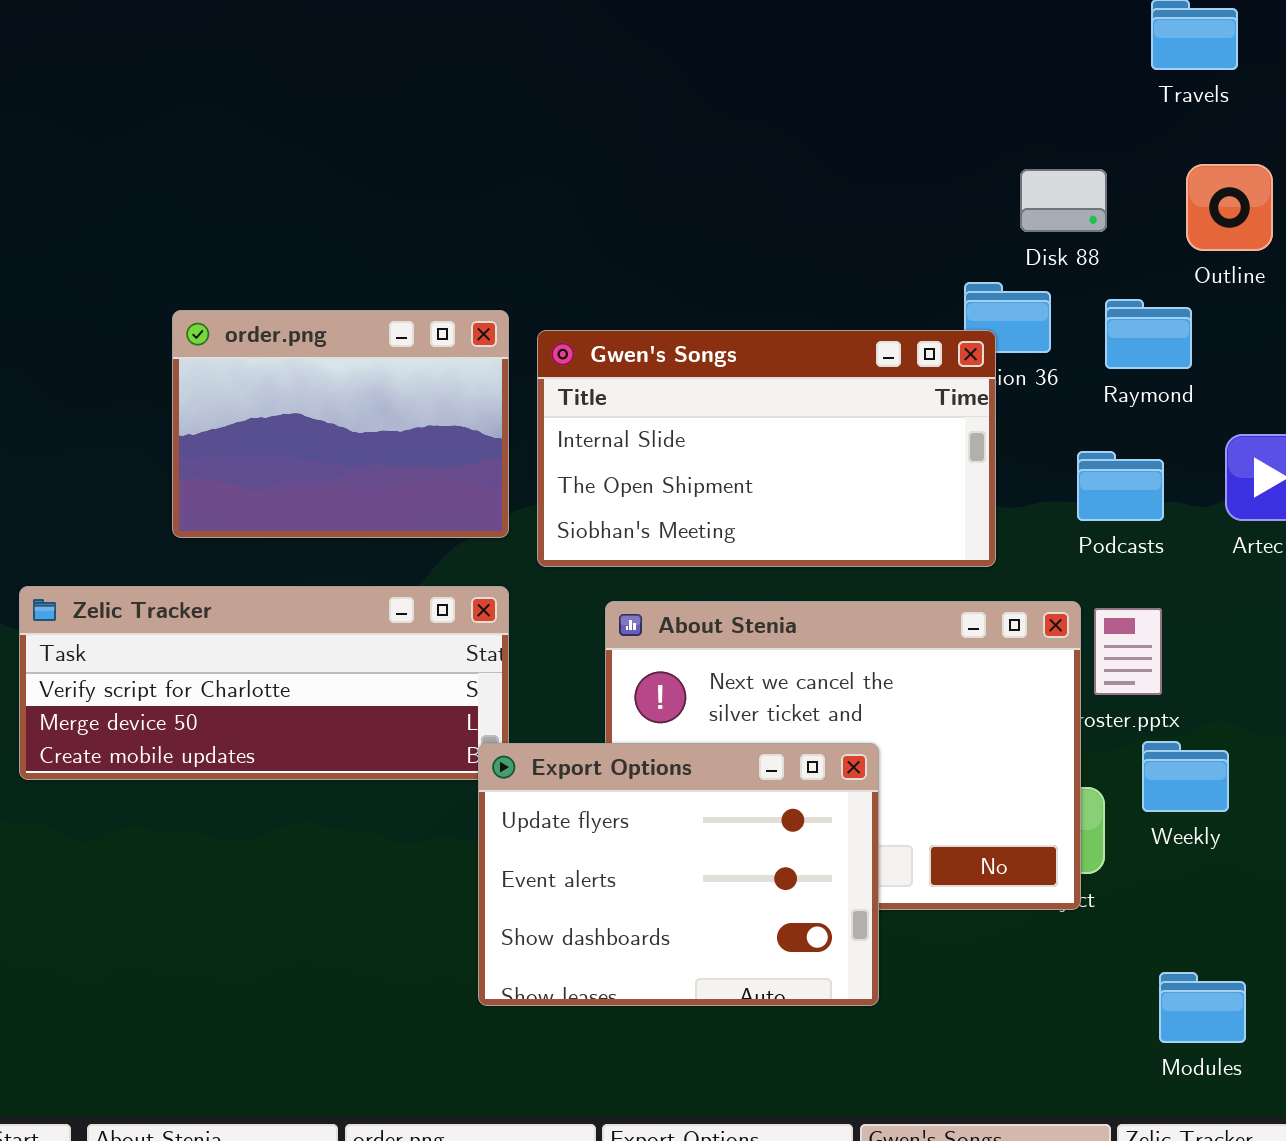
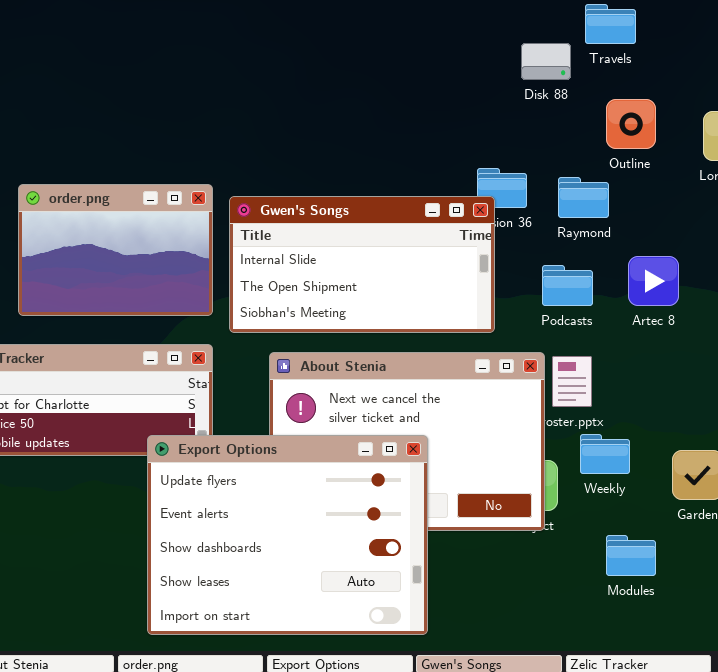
Disk 88: [1020,169,1107,232] -> [521,43,571,80], moved
Export Options: [478,743,879,1006] -> [147,435,428,635], resized
Modules: [1159,972,1246,1043] -> [606,535,656,576], moved

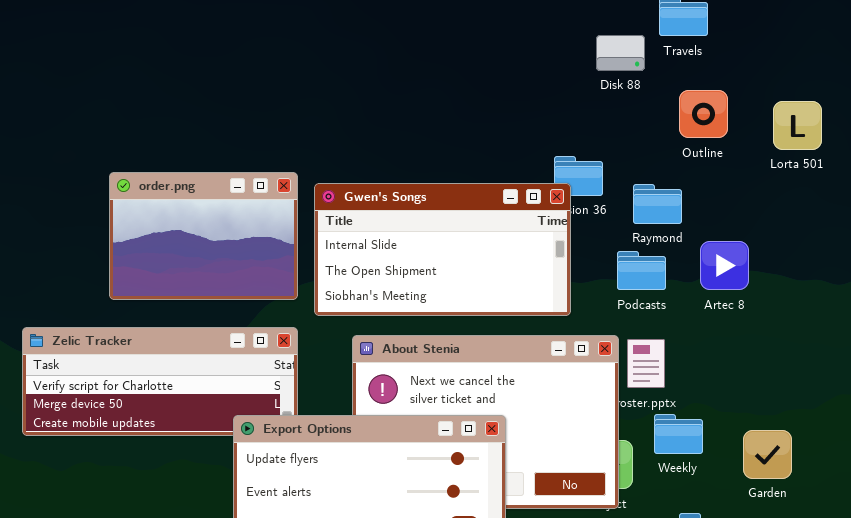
Raymond: [558,177,609,218] -> [633,184,682,224], moved

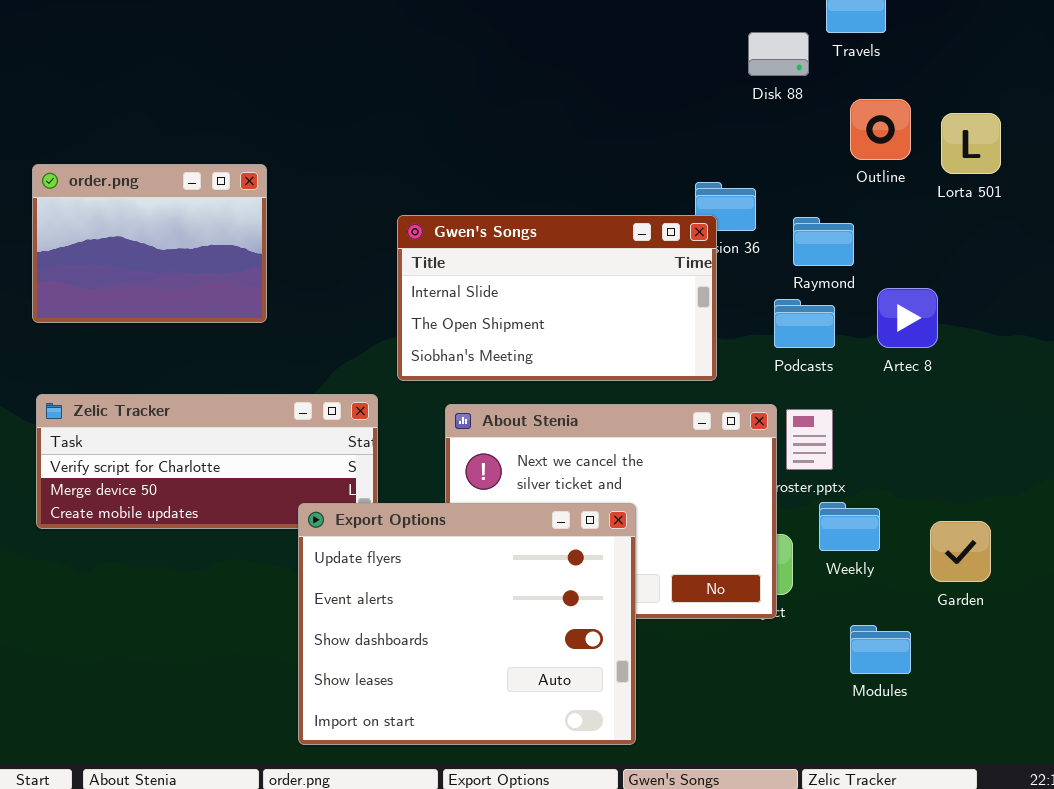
Lorta 501: [773,101,822,150] -> [941,113,1001,174], moved
order.png: [109,172,298,300] -> [32,164,267,323], moved

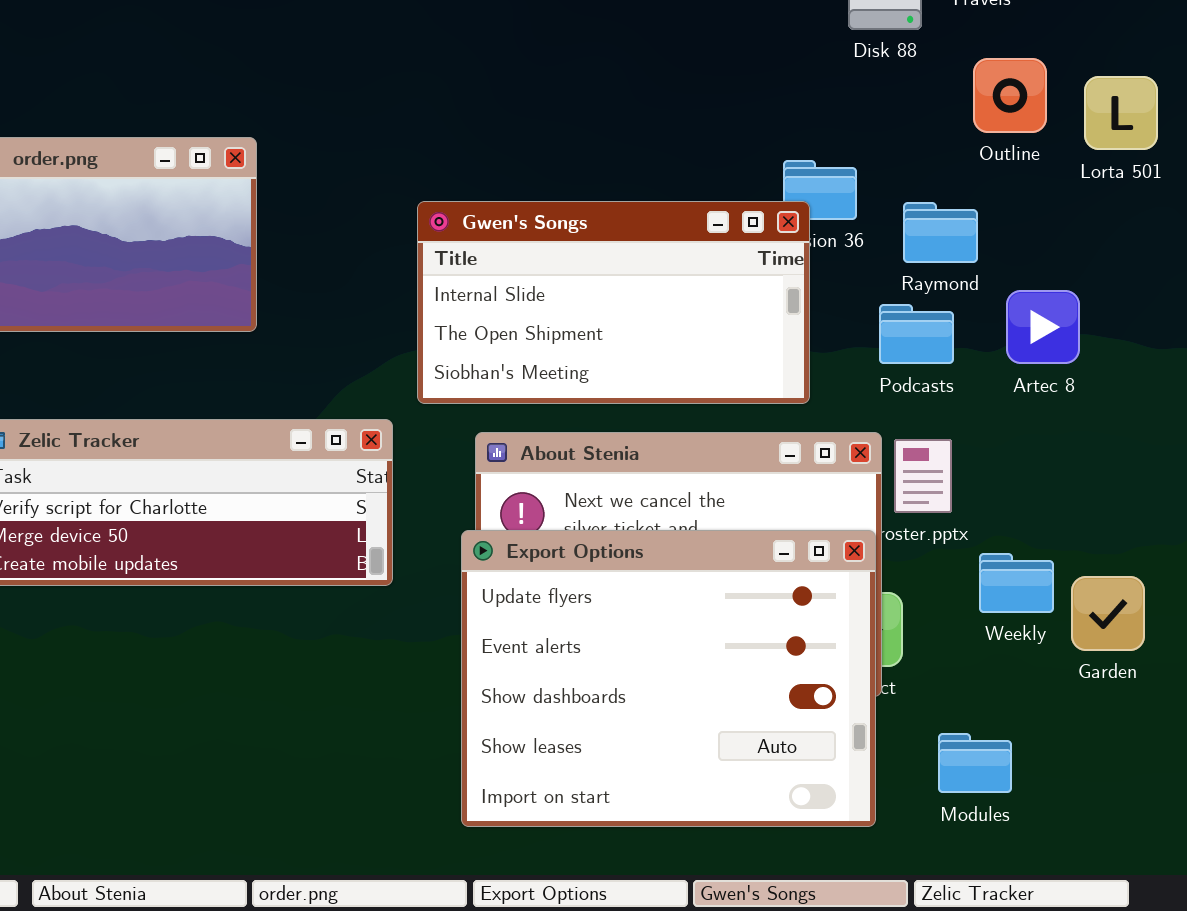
Weekly: [819,502,880,551] -> [979,553,1054,613], moved
Export Options: [298,503,636,745] -> [461,530,876,827], moved
Modules: [850,625,911,674] -> [938,733,1012,793], moved

